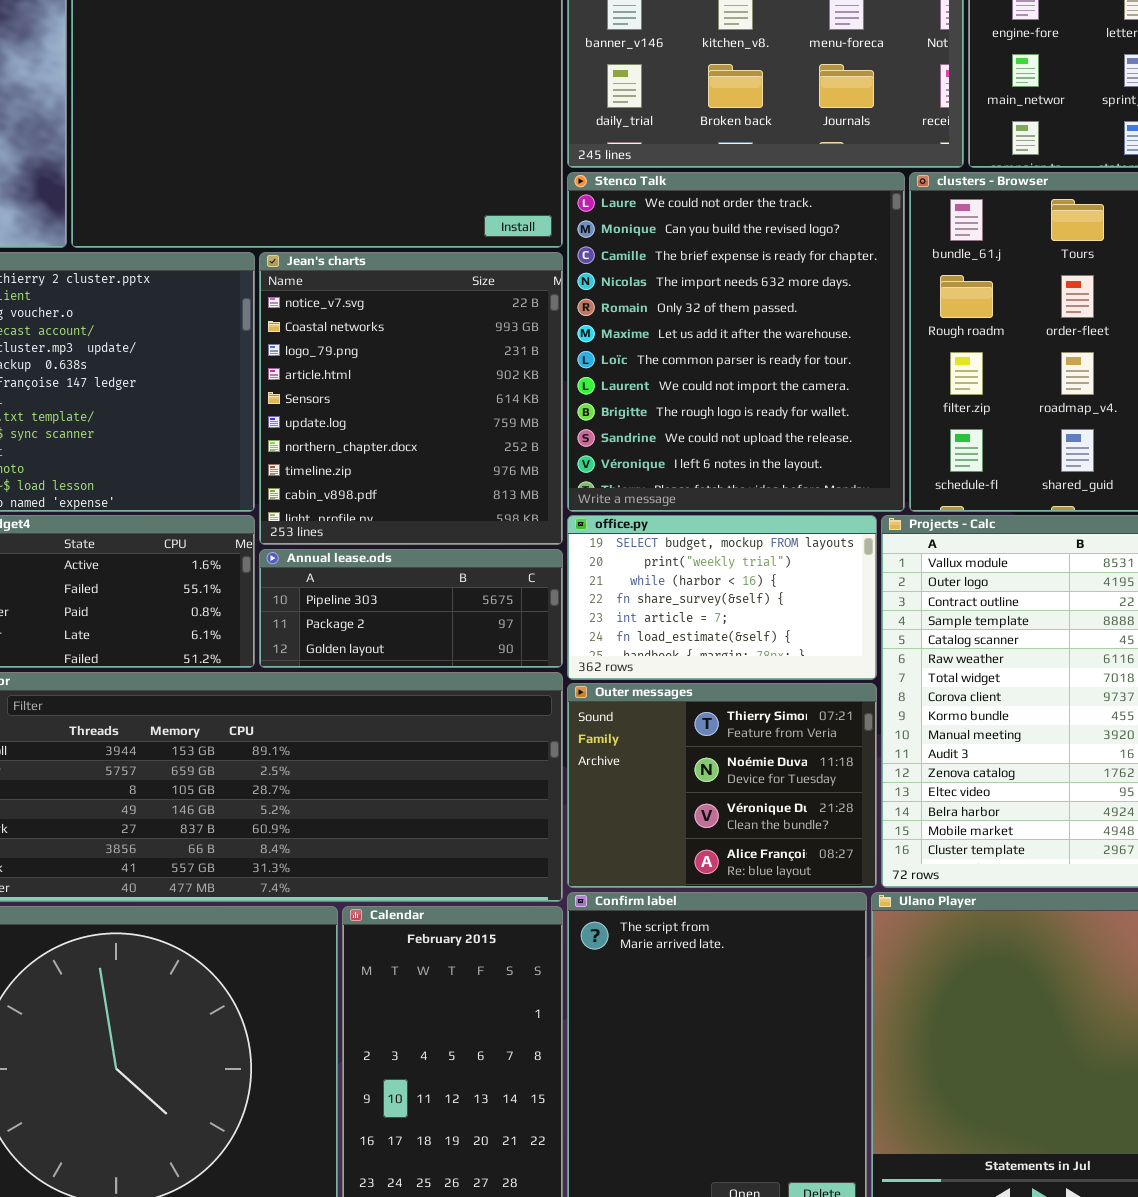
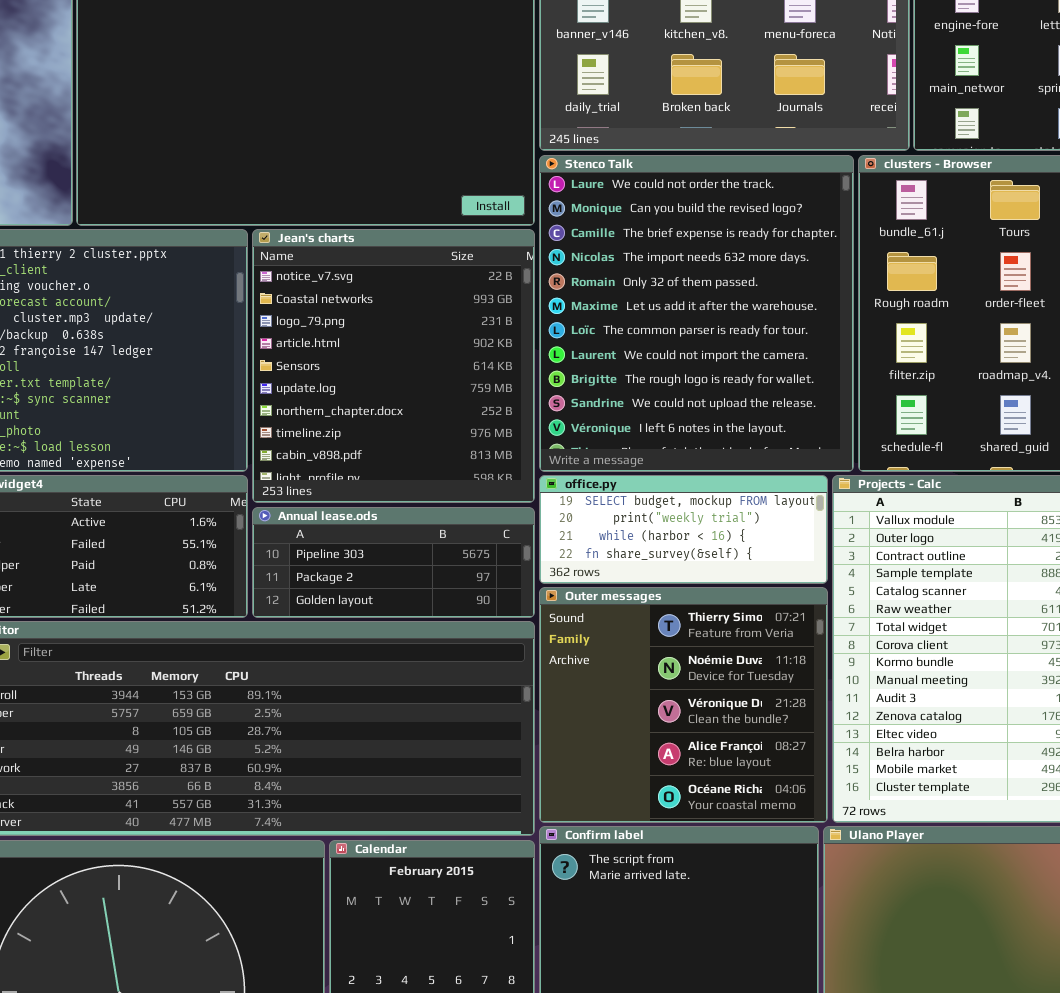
office.py: [567,515,877,680] -> [539,475,828,584], resized
Outer messages: [567,683,877,888] -> [539,587,828,823], resized

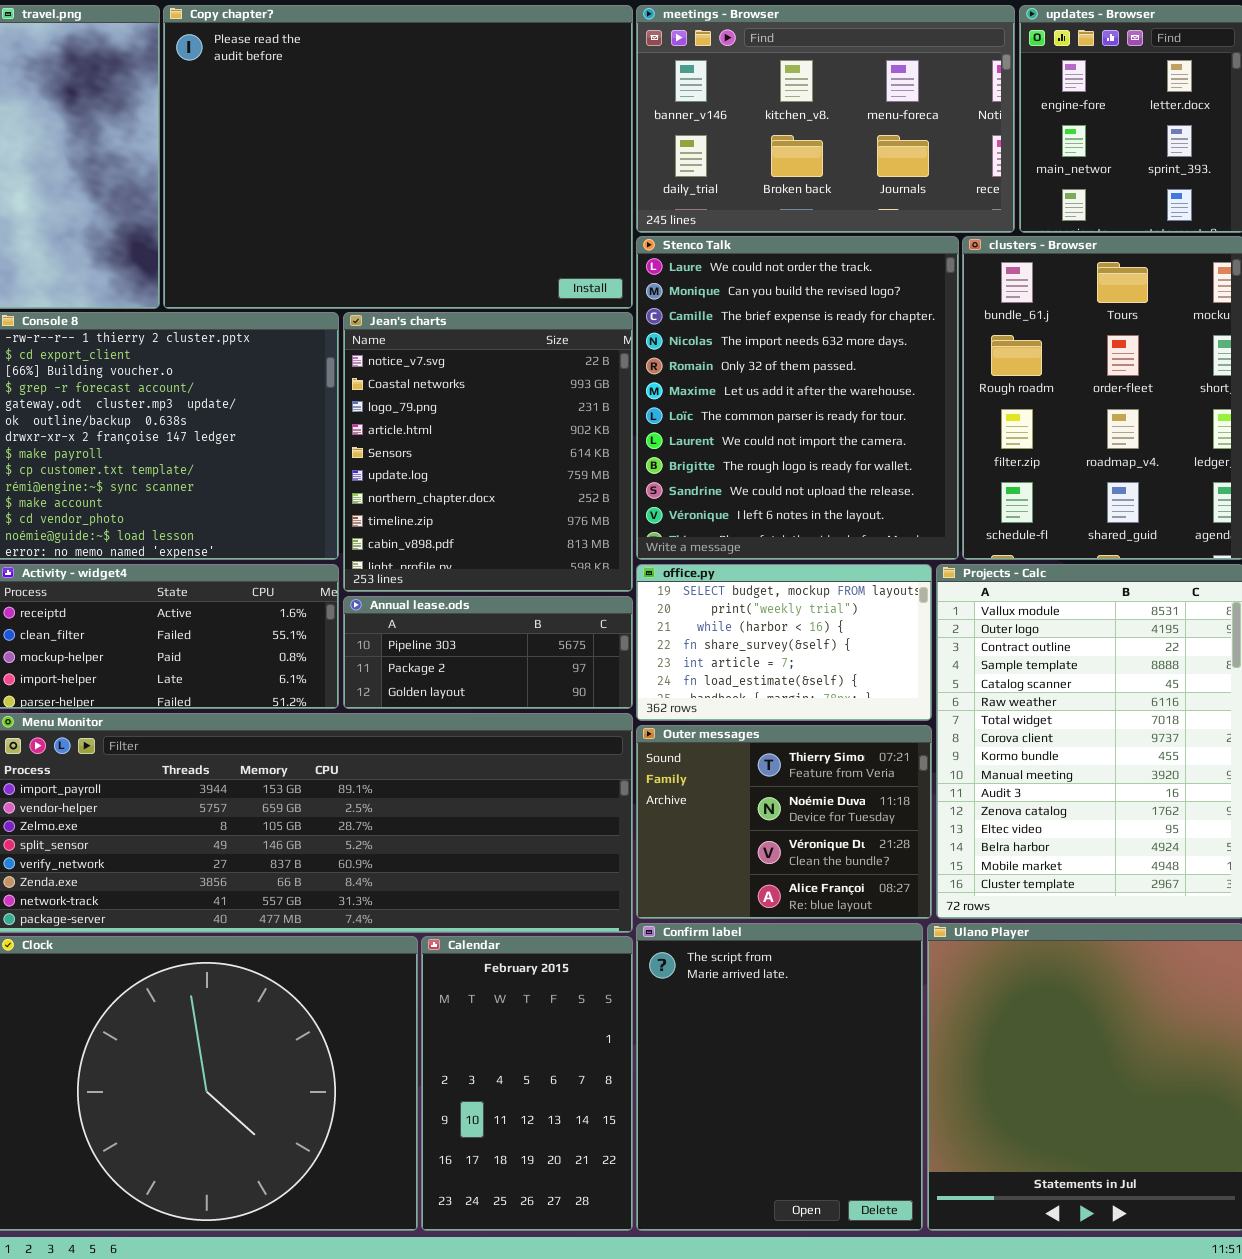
office.py: [539,475,828,584] -> [636,564,932,721], resized
Outer messages: [539,587,828,823] -> [636,725,932,919], resized

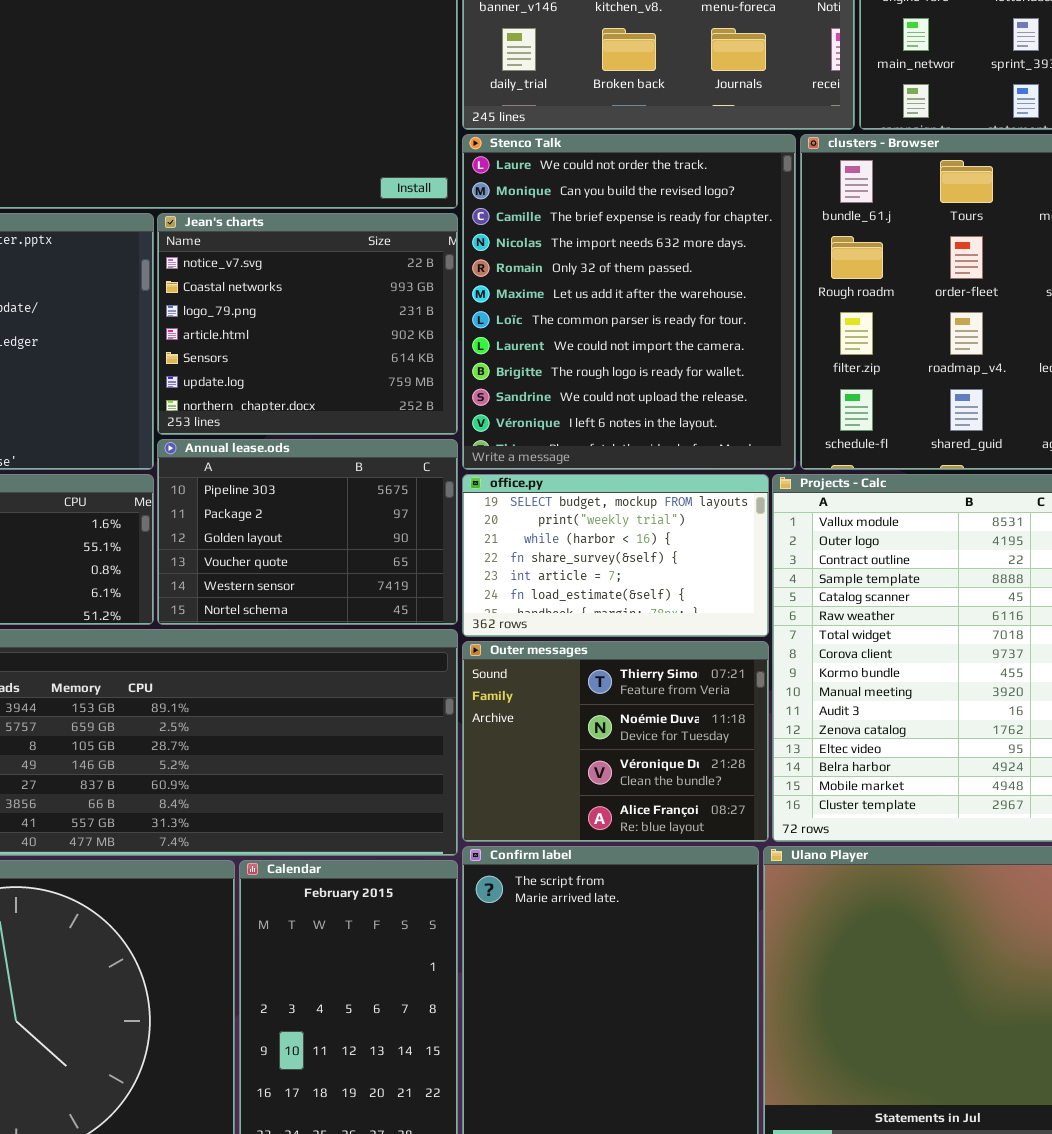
Jean's charts: [343,312,633,592] -> [157,213,458,435], resized
Annual lease.ods: [343,596,633,709] -> [157,439,458,625], resized

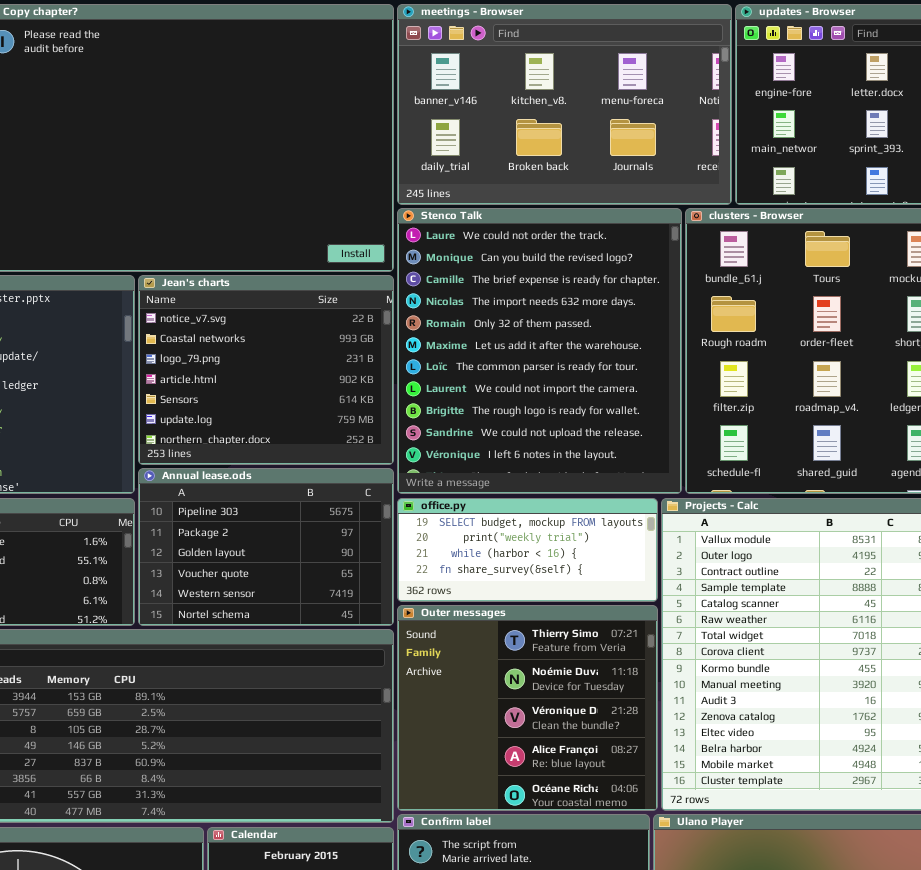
office.py: [462,474,769,637] -> [397,498,658,602], resized
Outer messages: [462,641,769,842] -> [397,605,658,811], resized

